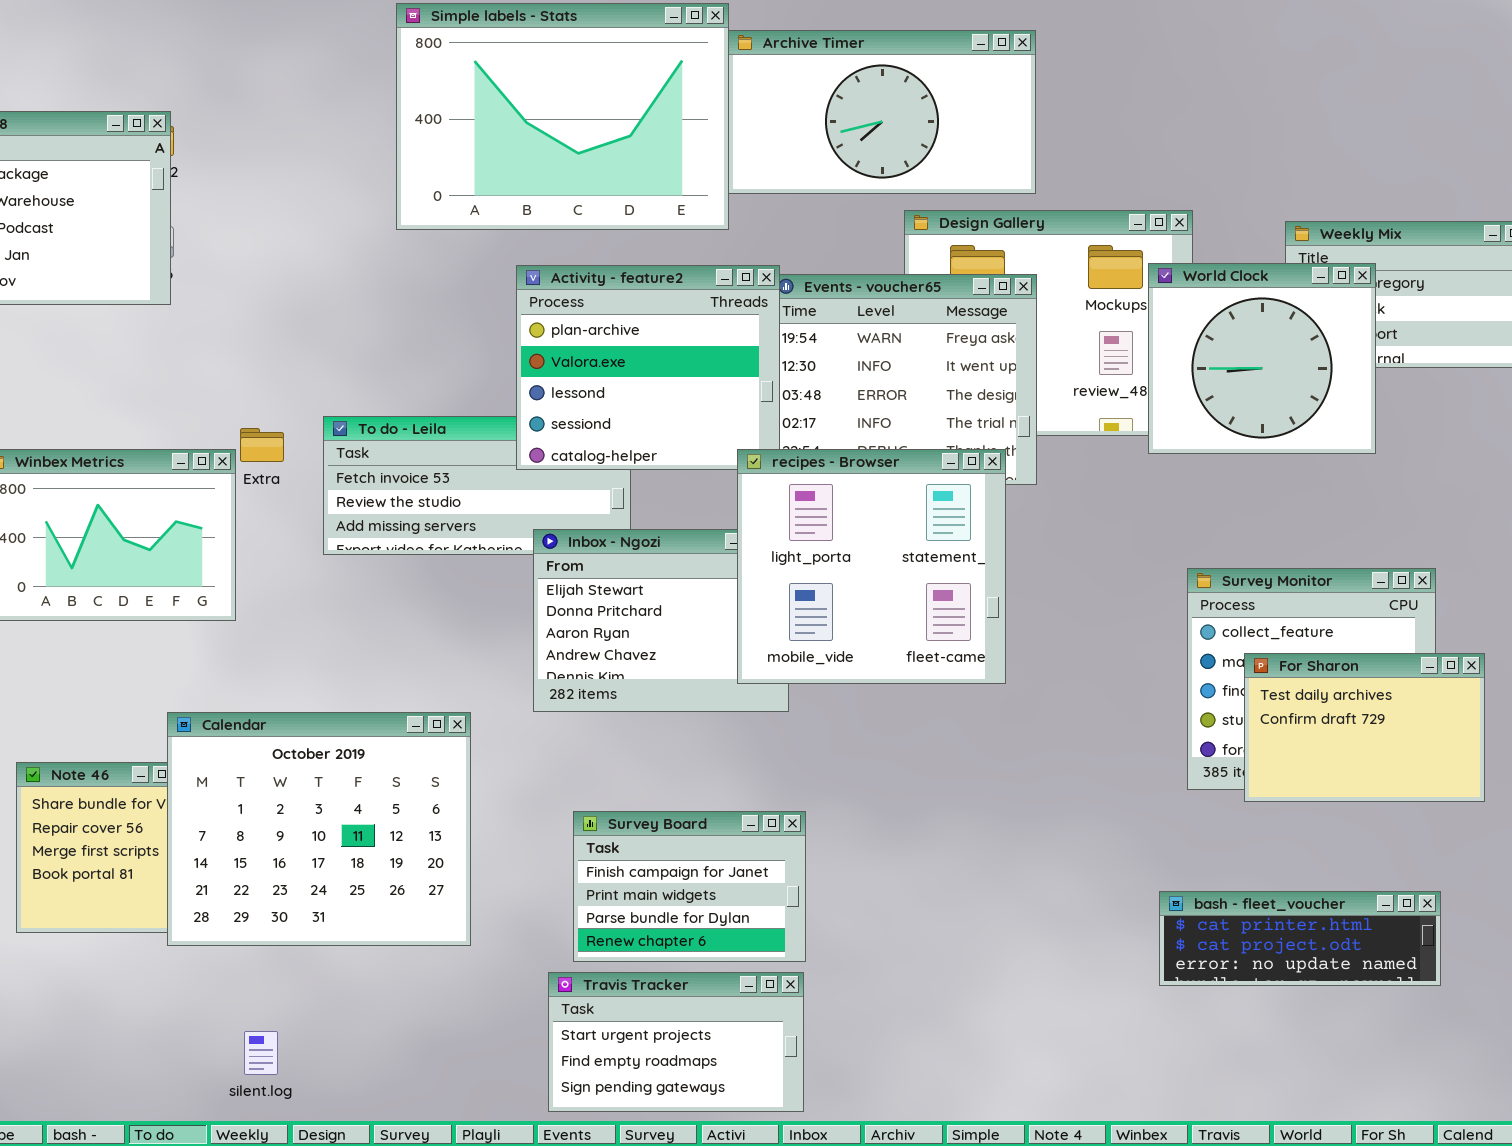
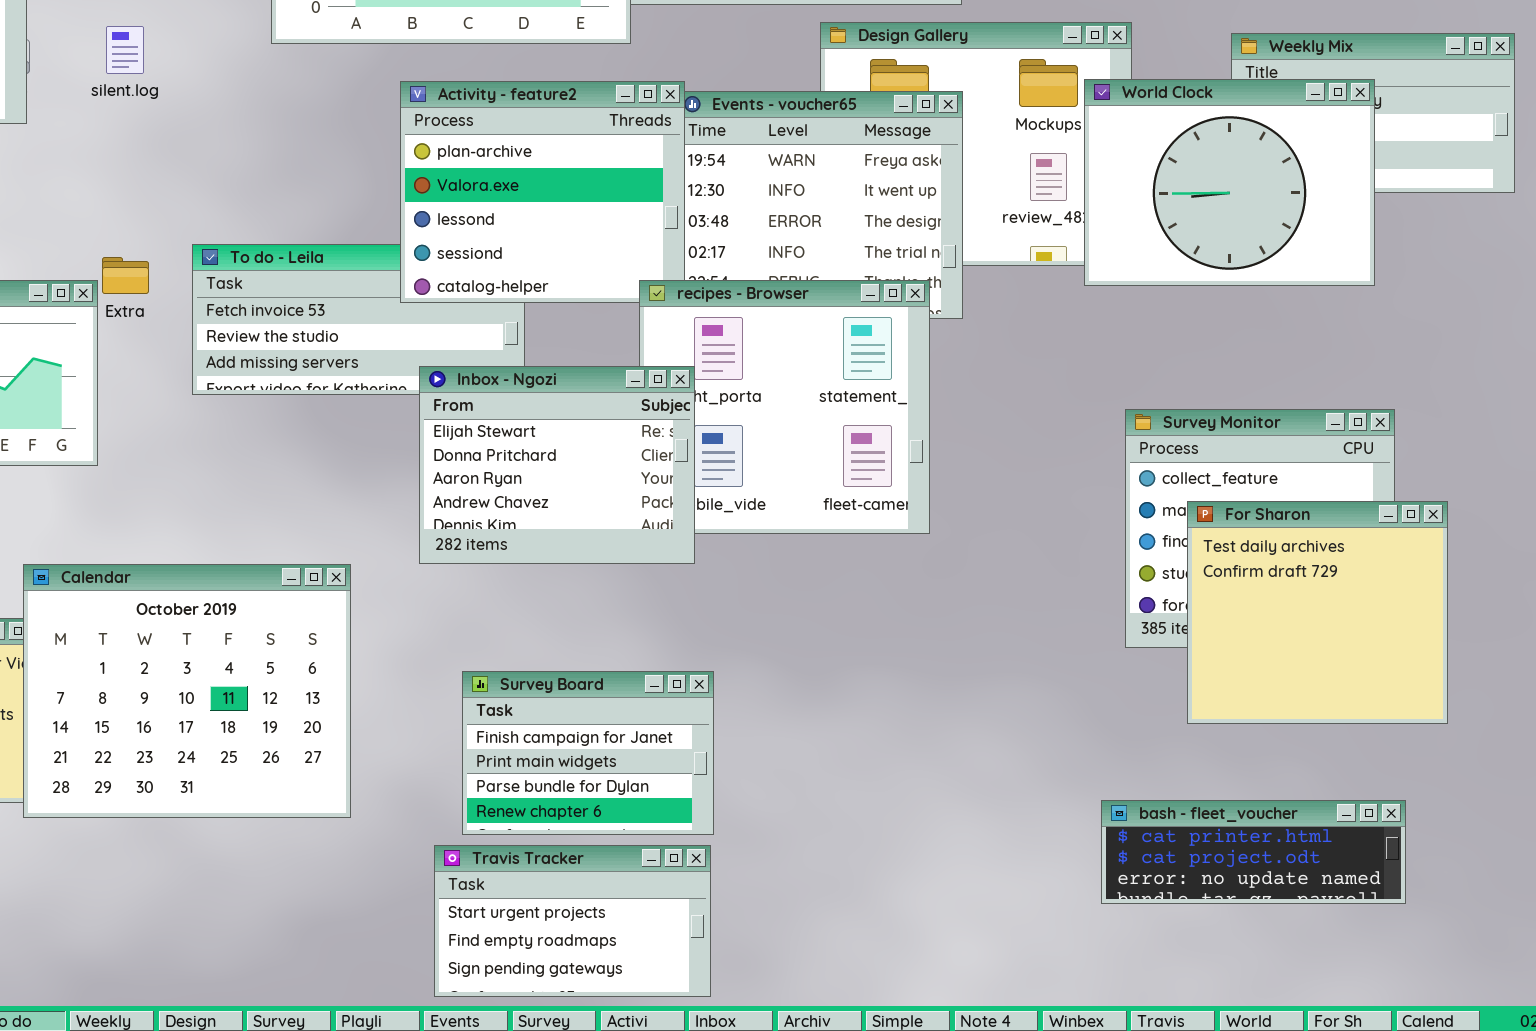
World Clock: [1148,263,1376,454] -> [1084,79,1375,286], resized
Inbox - Ngozi: [533,529,789,712] -> [419,366,695,564], raised
For Sharon: [1244,653,1485,802] -> [1187,501,1448,724], resized
bash - fleet_voucher: [1159,891,1441,986] -> [1101,800,1406,904], moved
silent.log: [244,1031,278,1075] -> [106,26,144,74], moved

